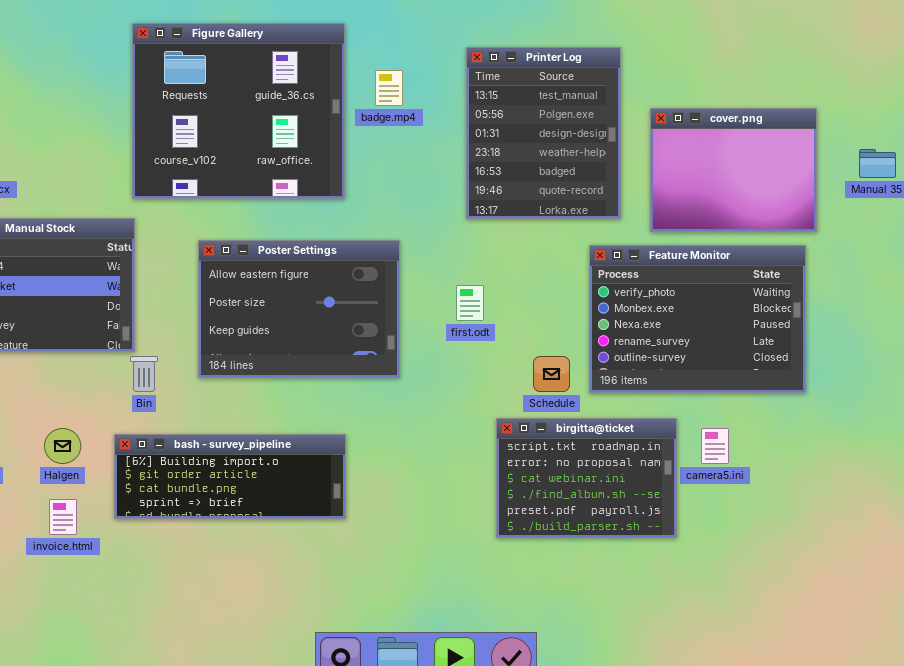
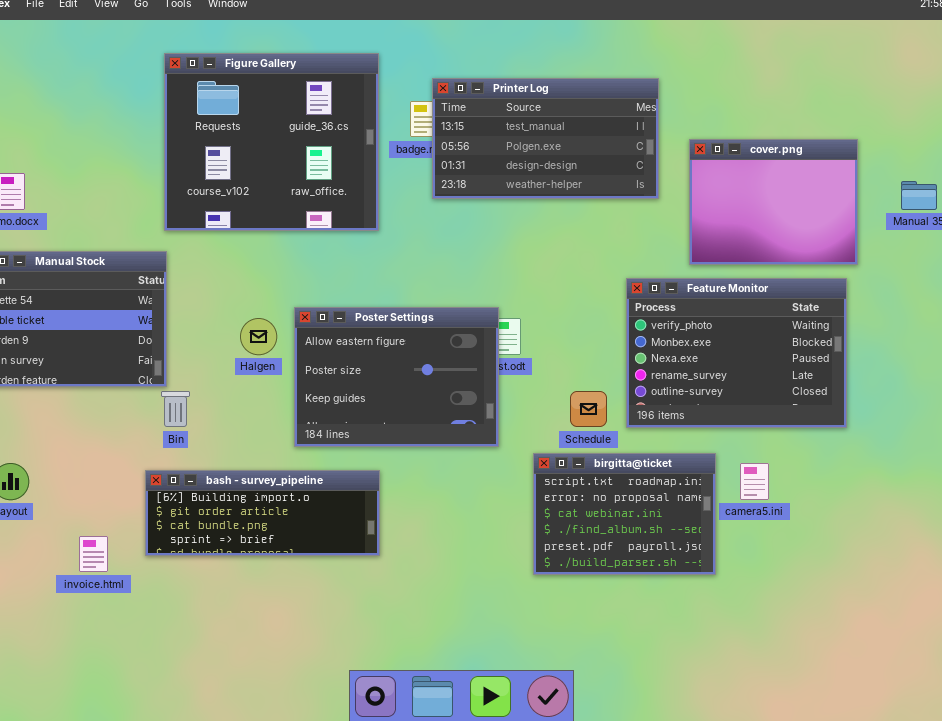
Printer Log: [466,47,621,219] -> [432,78,659,199], resized
Poster Settings: [198,240,400,378] -> [294,307,499,447], moved
Halgen: [44,428,81,464] -> [240,318,277,355], moved

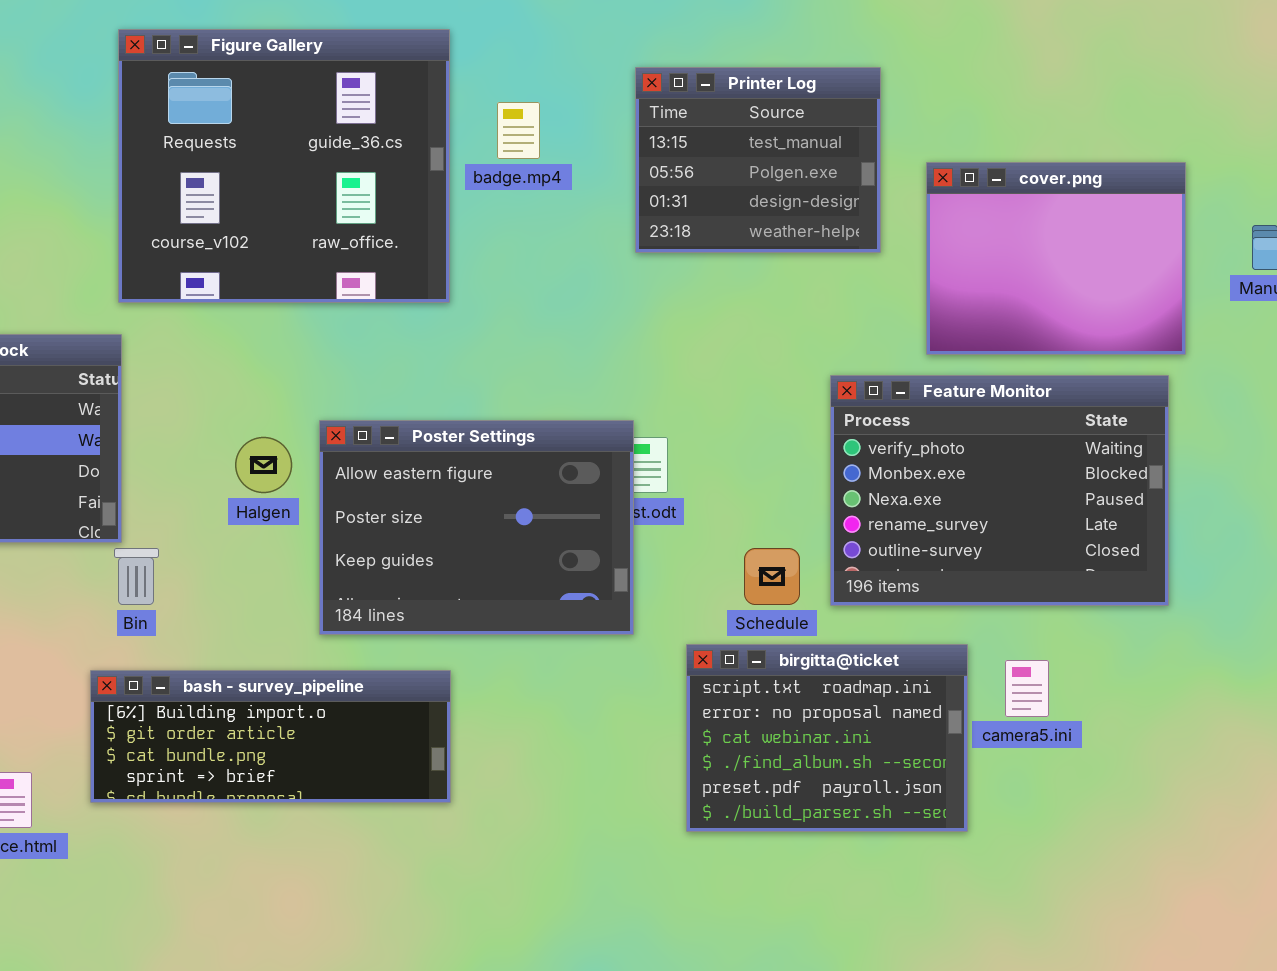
Printer Log: [432,78,659,199] -> [635,67,881,253], resized

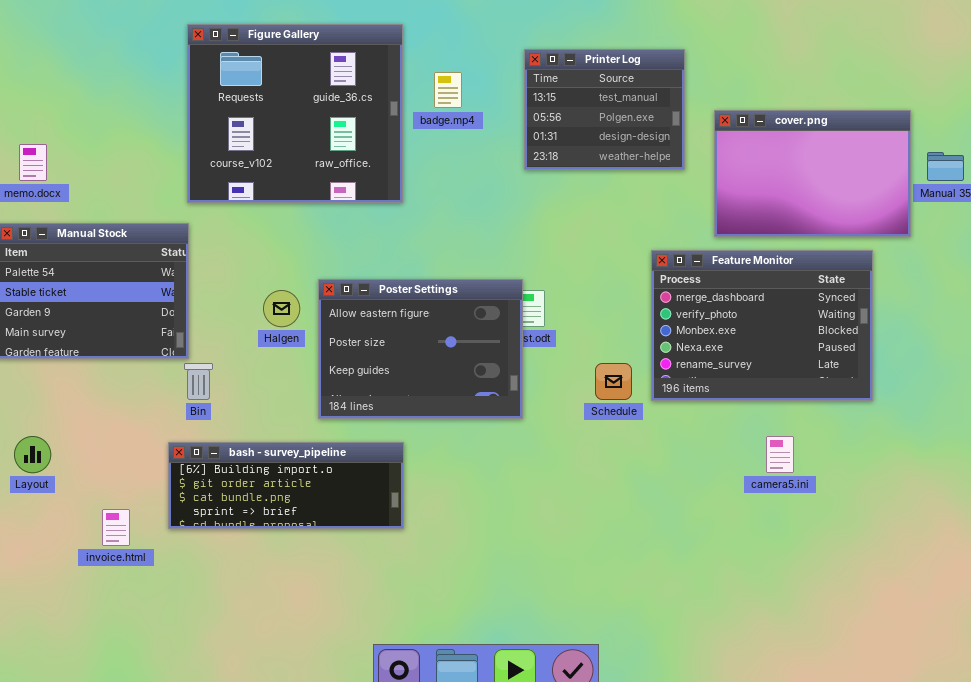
cover.png: [926,162,1186,355] -> [714,110,911,237], resized
Feature Monitor: [830,375,1169,606] -> [651,250,873,401], scrolled up 1 row
birgitta@ticket: [686,644,968,832] -> none, closed

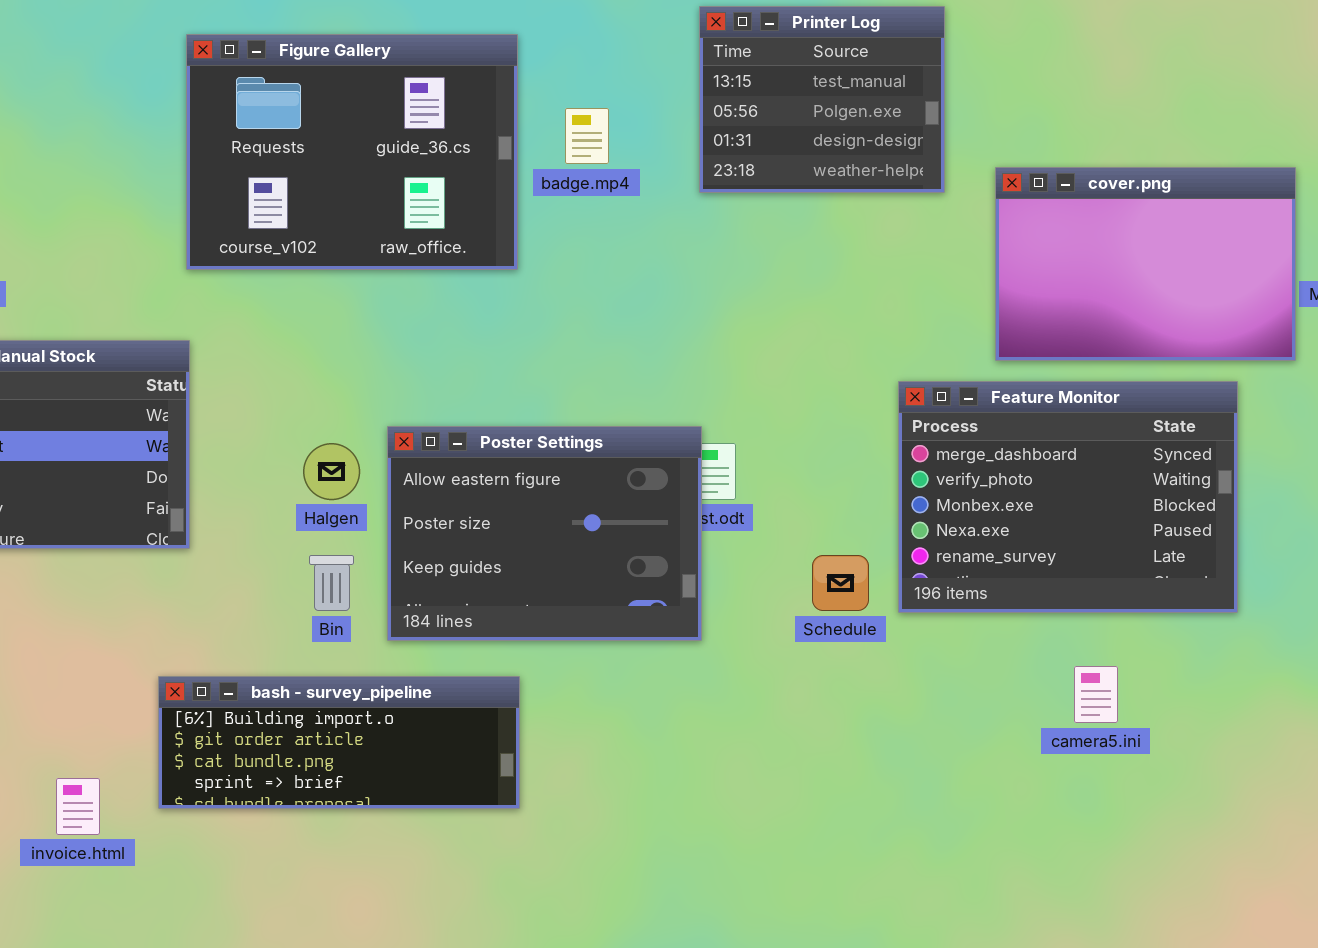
Figure Gallery: [187,24,403,203] -> [186,34,518,270], resized
Printer Log: [524,49,685,170] -> [699,6,945,193], moved
Bin: [184,363,213,400] -> [309,555,354,611], moved

